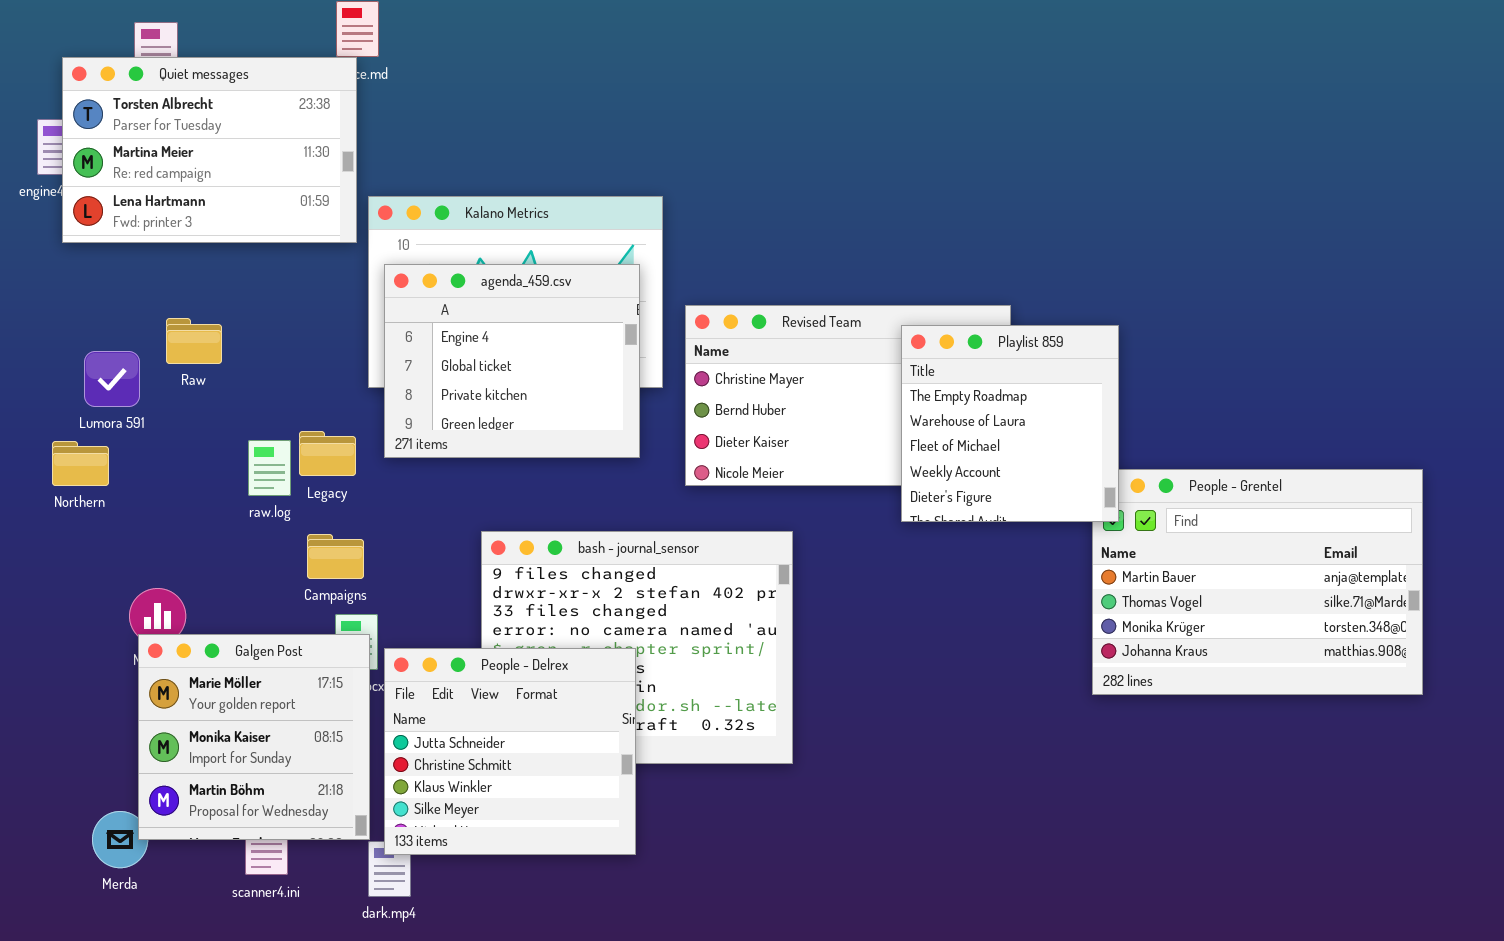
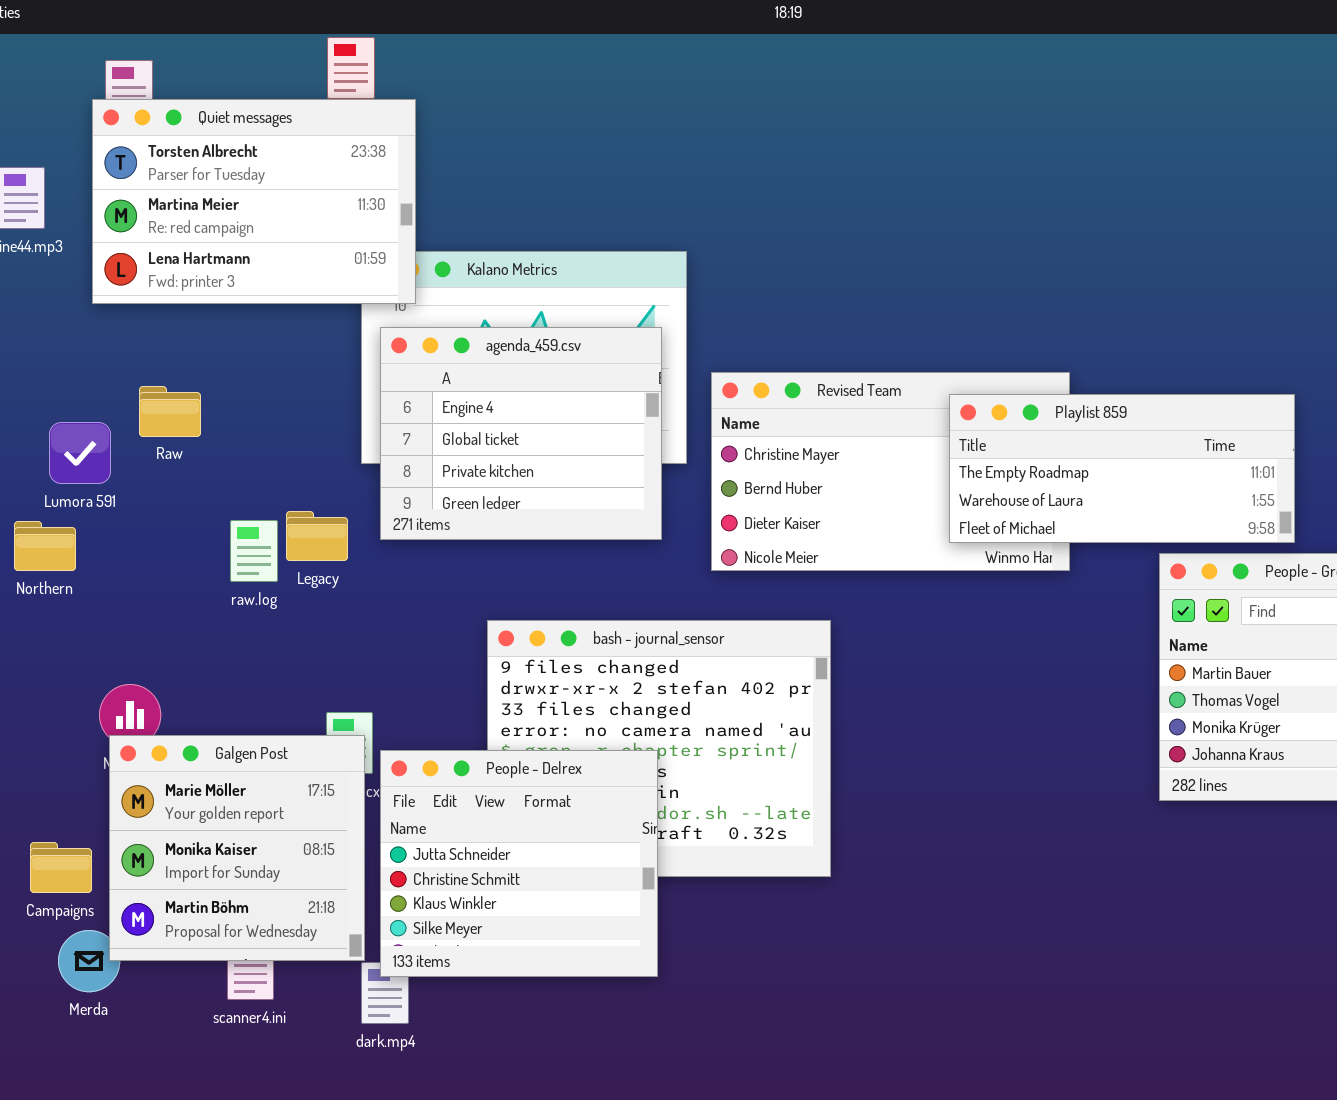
Quiet messages: [62,57,357,243] -> [92,99,416,304], moved
Playlist 859: [901,325,1119,522] -> [949,394,1295,543], resized
Campaigns: [307,534,364,579] -> [30,842,92,893], moved

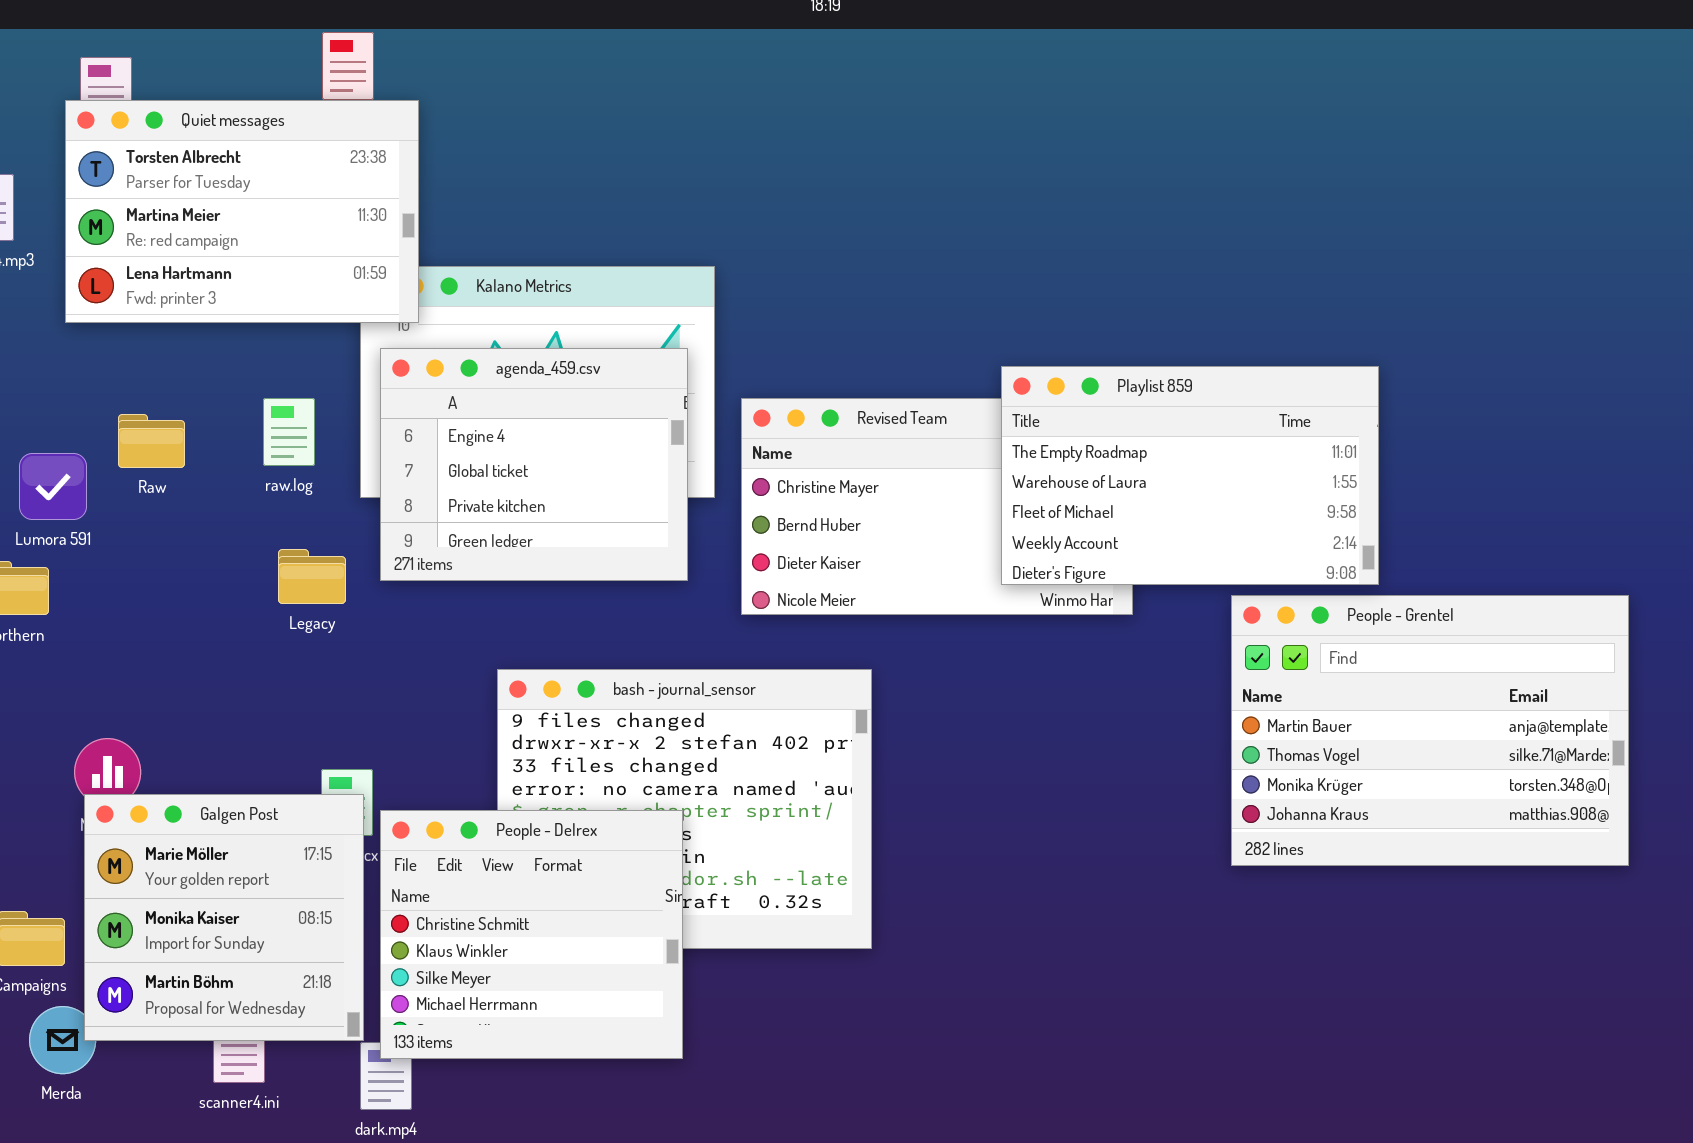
Playlist 859: [949,394,1295,543] -> [1001,366,1379,585], resized
raw.log: [230,520,278,582] -> [263,398,315,466], moved
People - Delrex: [380,750,658,977] -> [380,810,683,1059], scrolled down 1 row

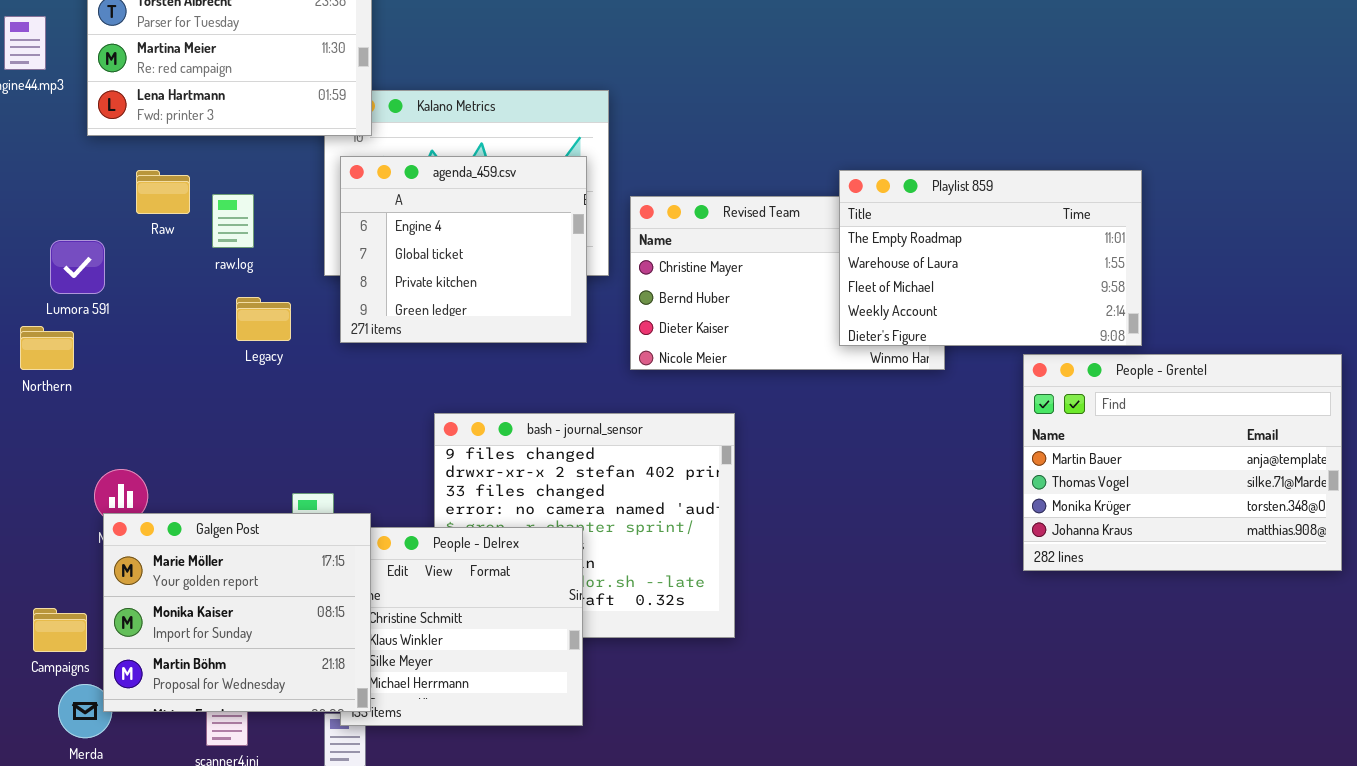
raw.log: [263,398,315,466] -> [212,194,254,248], moved
Raw: [118,414,185,468] -> [136,170,190,214], moved
Legacy: [278,549,346,604] -> [236,297,291,341], moved
Galgen Post: [84,794,364,1041] -> [103,513,371,712], resized

